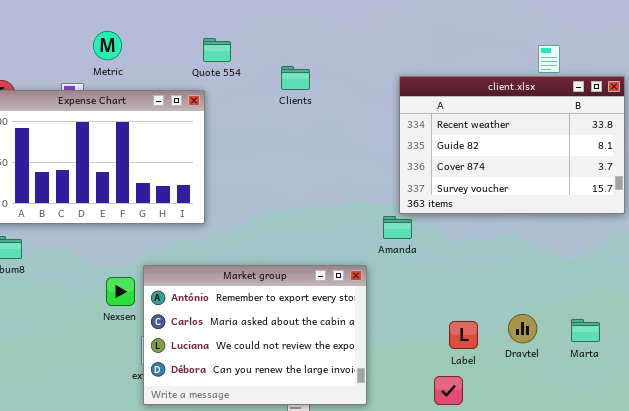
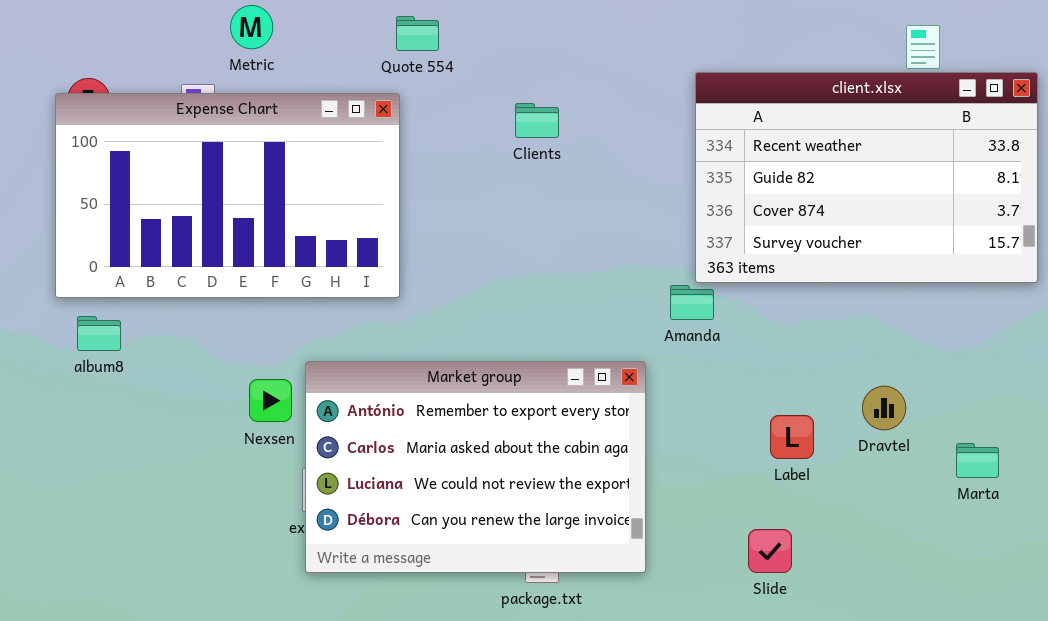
Clients: [281,66,310,90] -> [515,103,559,138], moved
Dravtel: [508,314,537,343] -> [862,386,906,430], moved
Label: [449,321,478,349] -> [770,415,814,459], moved

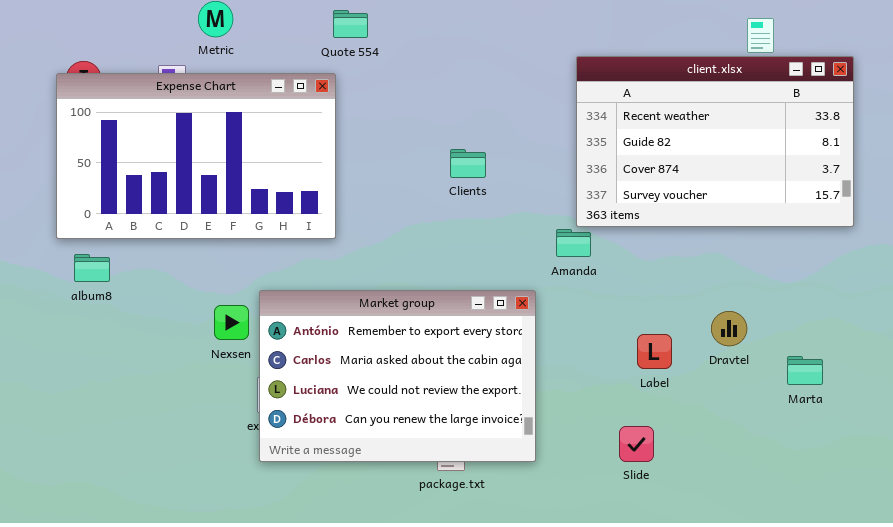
Clients: [515,103,559,138] -> [450,149,486,178], moved

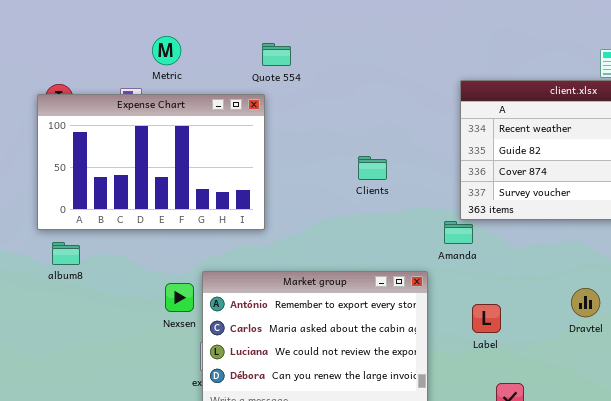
Label: [637,334,672,369] -> [472,304,501,333], moved

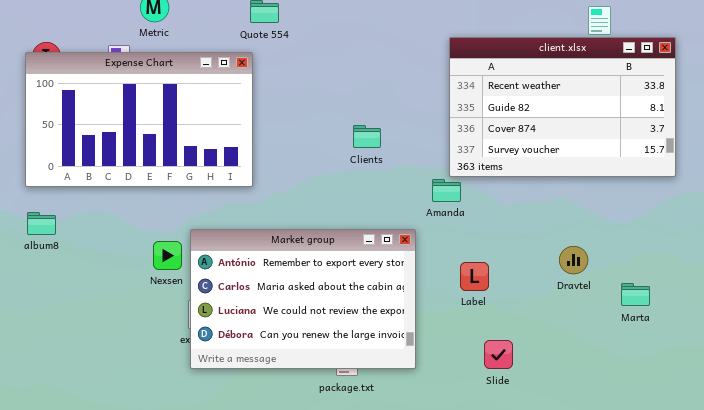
Clients: [358,156,387,180] -> [353,125,381,148], moved
album8: [52,242,80,265] -> [27,212,56,235], moved

